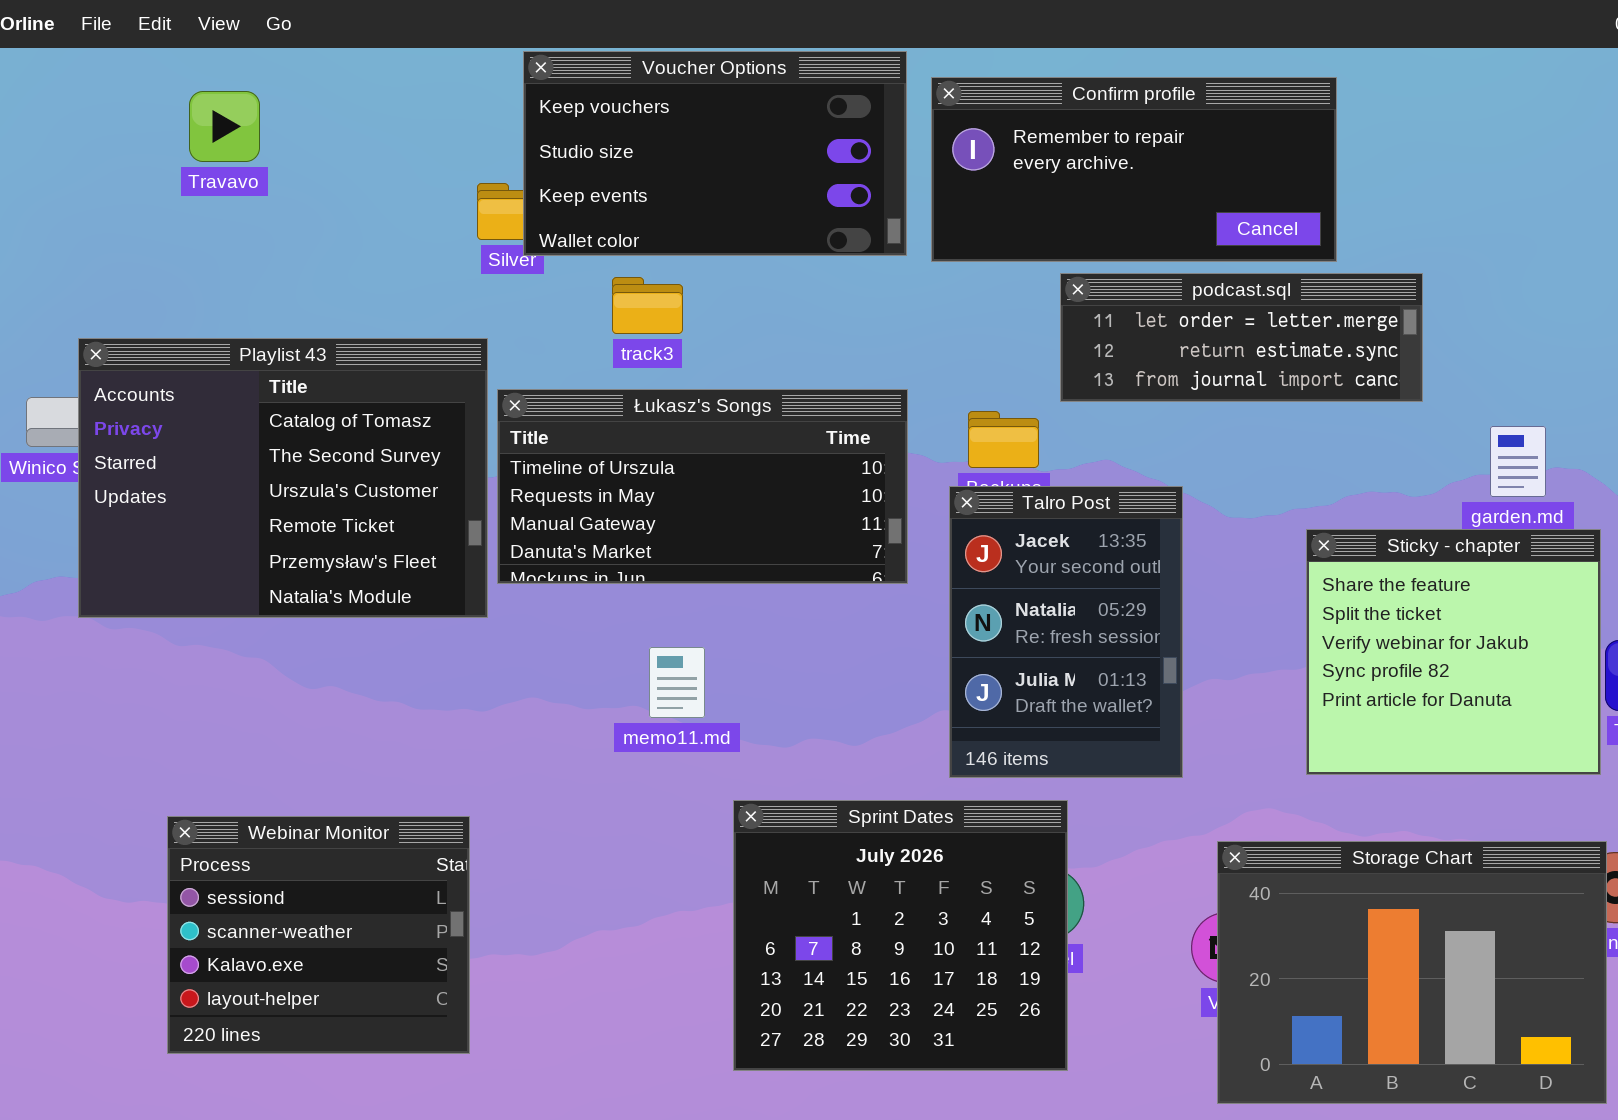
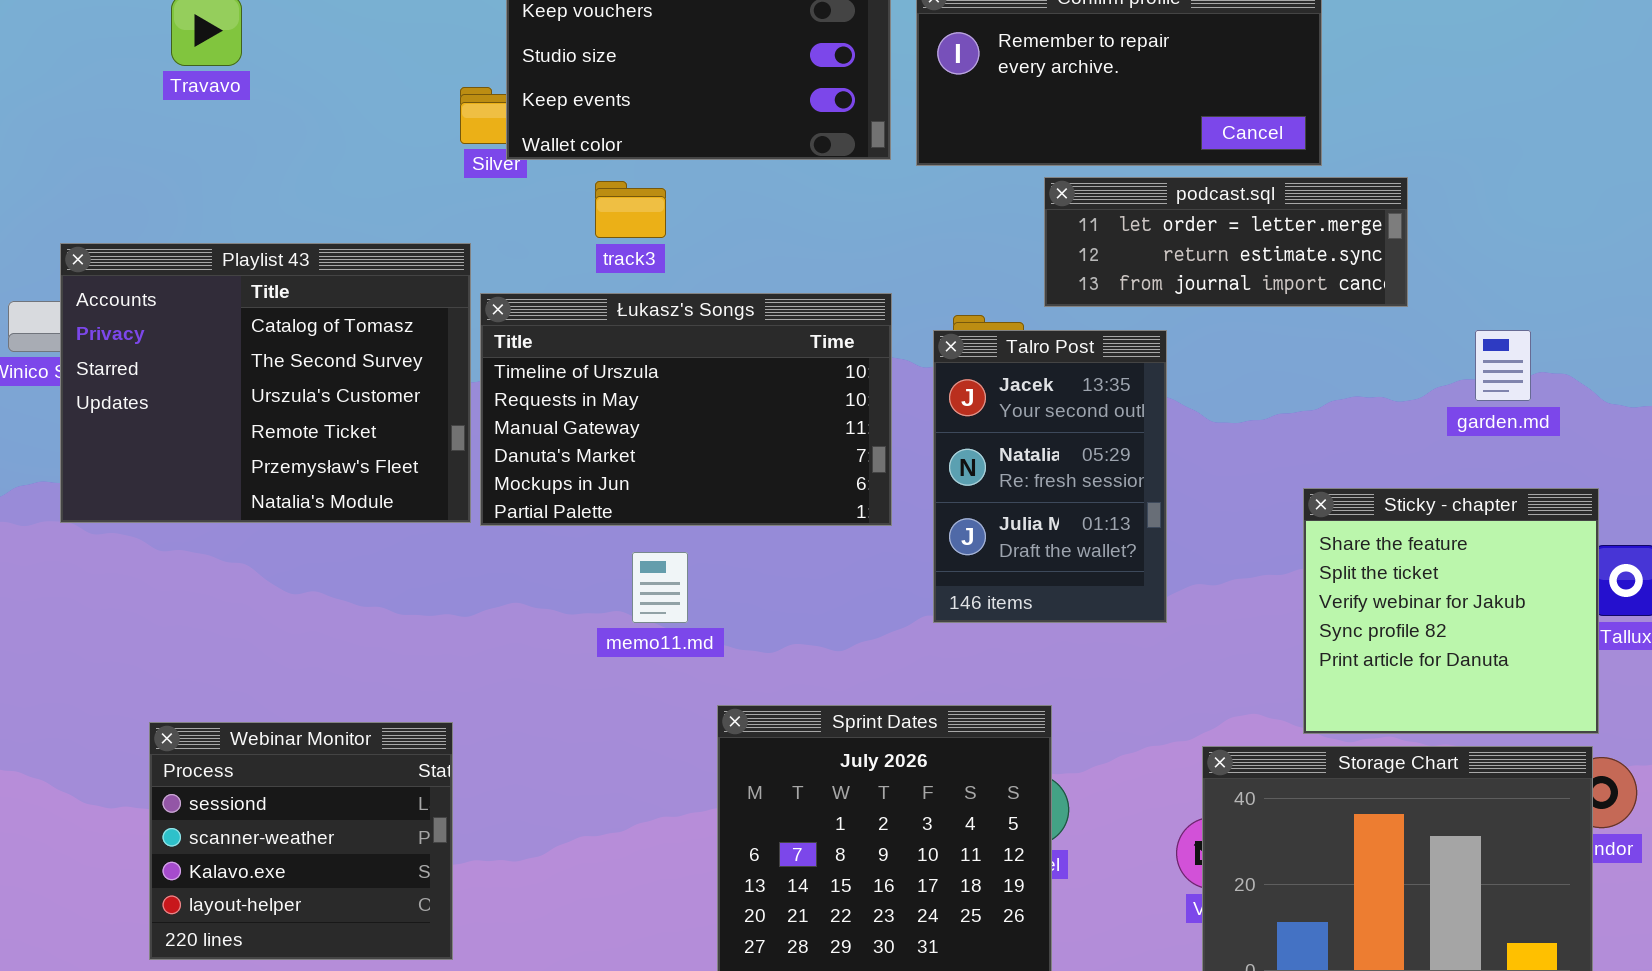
Łukasz's Songs: [497,389,908,584] -> [480,293,892,526], resized
Talro Post: [949,486,1183,778] -> [933,330,1167,623], moved
Sticky - chapter: [1306,529,1601,775] -> [1303,488,1599,734], moved

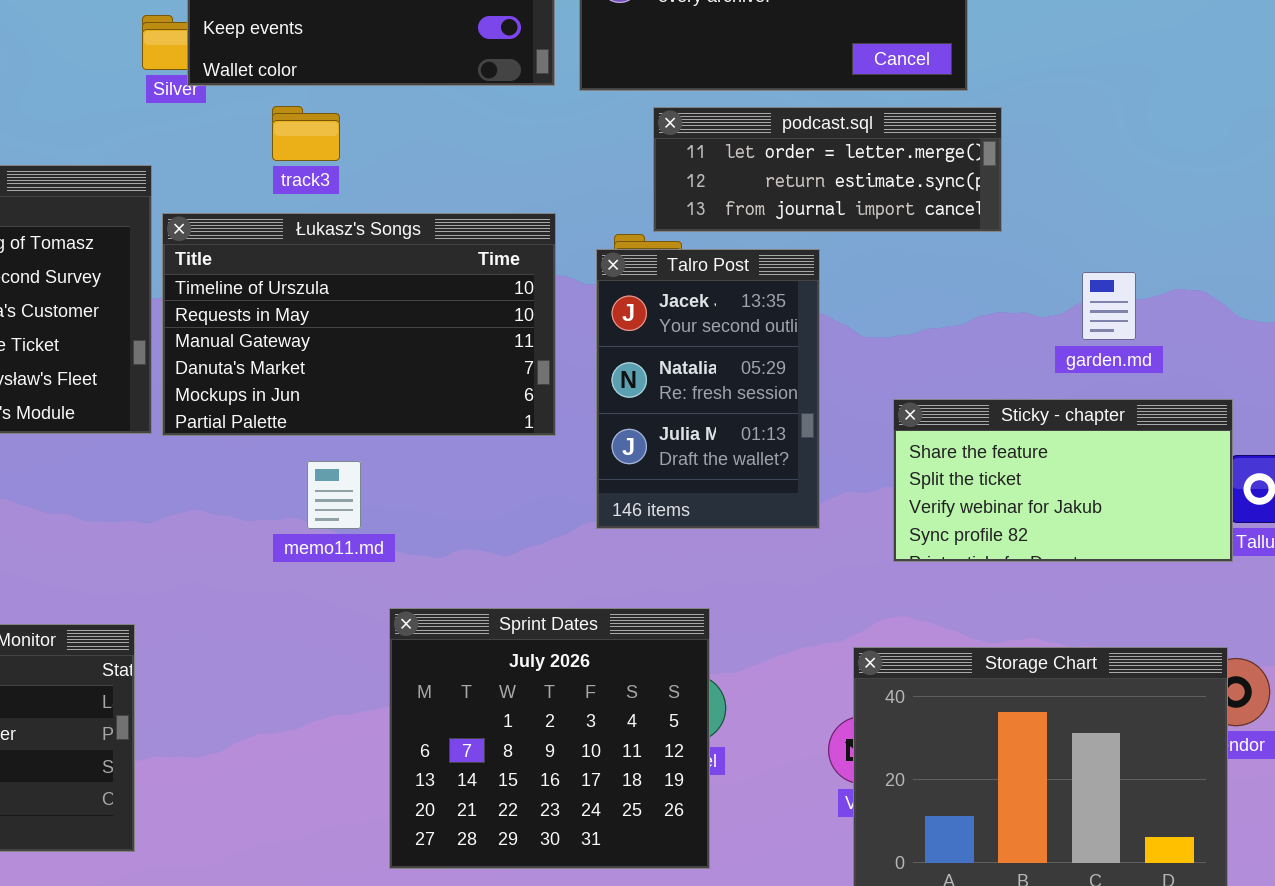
podcast.sql: [1044,177,1408,307] -> [653,107,1002,232], moved
garden.md: [1475,330,1531,401] -> [1082,272,1136,340], moved
Sticky - chapter: [1303,488,1599,734] -> [893,399,1233,562], resized

